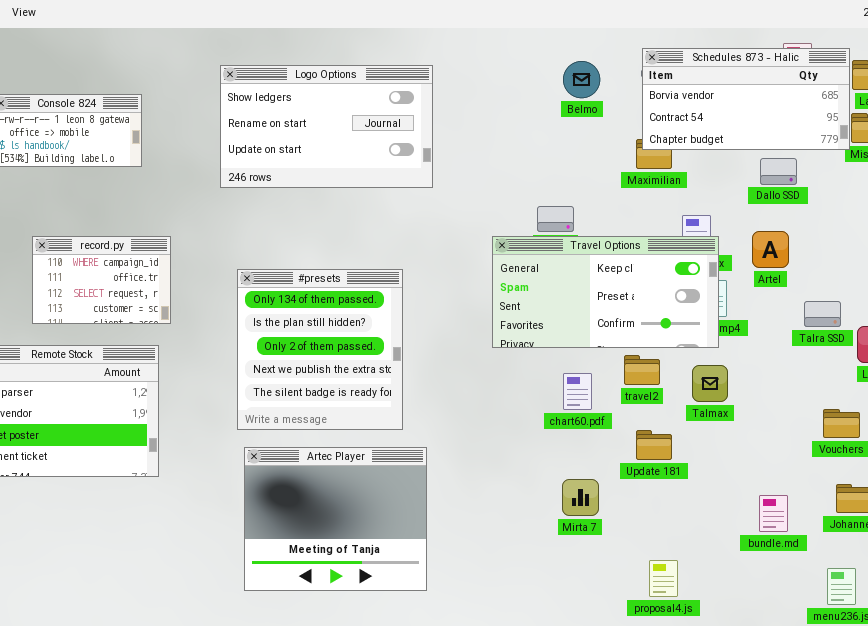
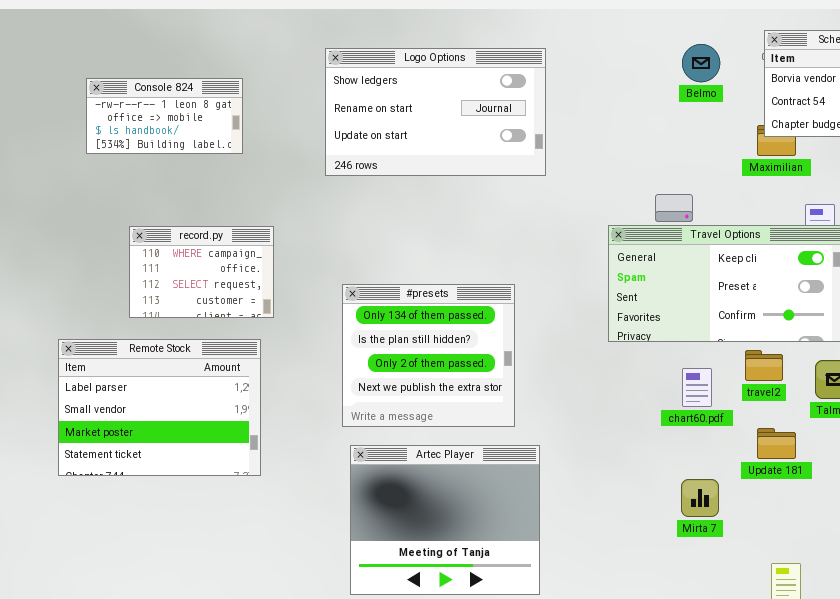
#presets: [237,269,403,430] -> [342,284,515,427], resized

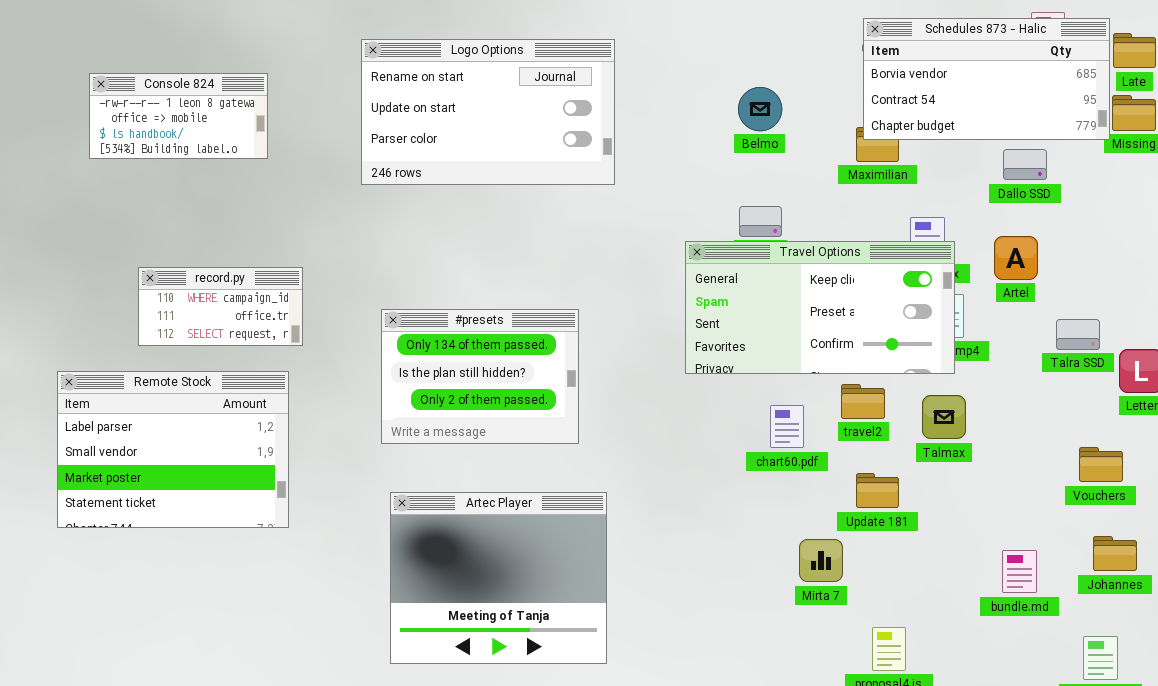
Belmo: [682,44,720,82] -> [738,87,782,131], moved
Logo Options: [325,48,546,176] -> [361,39,615,185], scrolled down 1 row
record.py: [129,226,274,318] -> [138,267,303,346], resized
#presets: [342,284,515,427] -> [381,309,579,444], resized
Mirta 7: [681,479,719,517] -> [799,539,843,582], moved

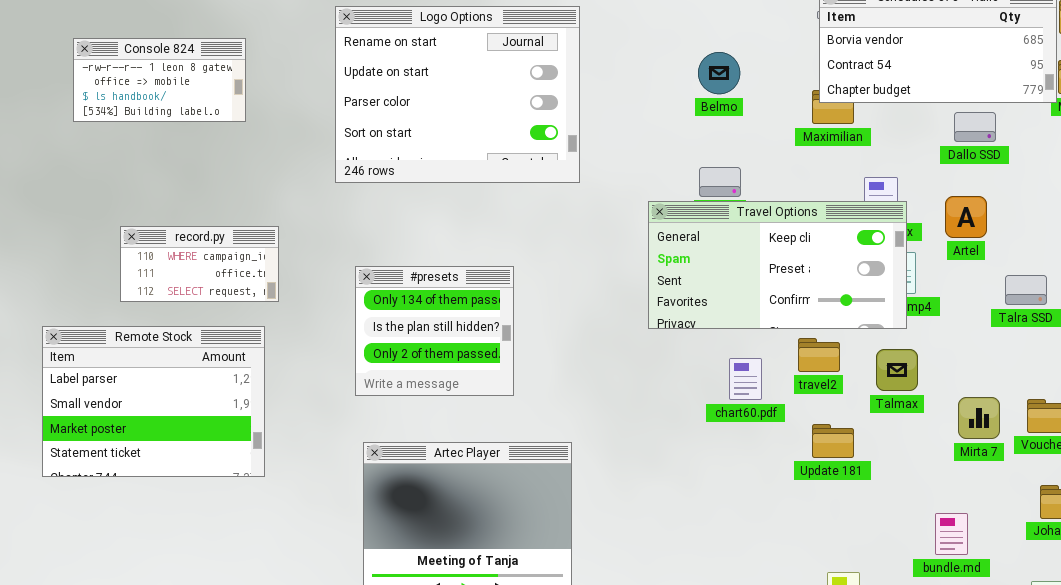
Logo Options: [361,39,615,185] -> [335,6,580,183], resized
#presets: [381,309,579,444] -> [355,266,514,396], resized
Mirta 7: [799,539,843,582] -> [958,397,1000,439], moved
bundle.md: [1002,550,1037,593] -> [935,513,968,555], moved

